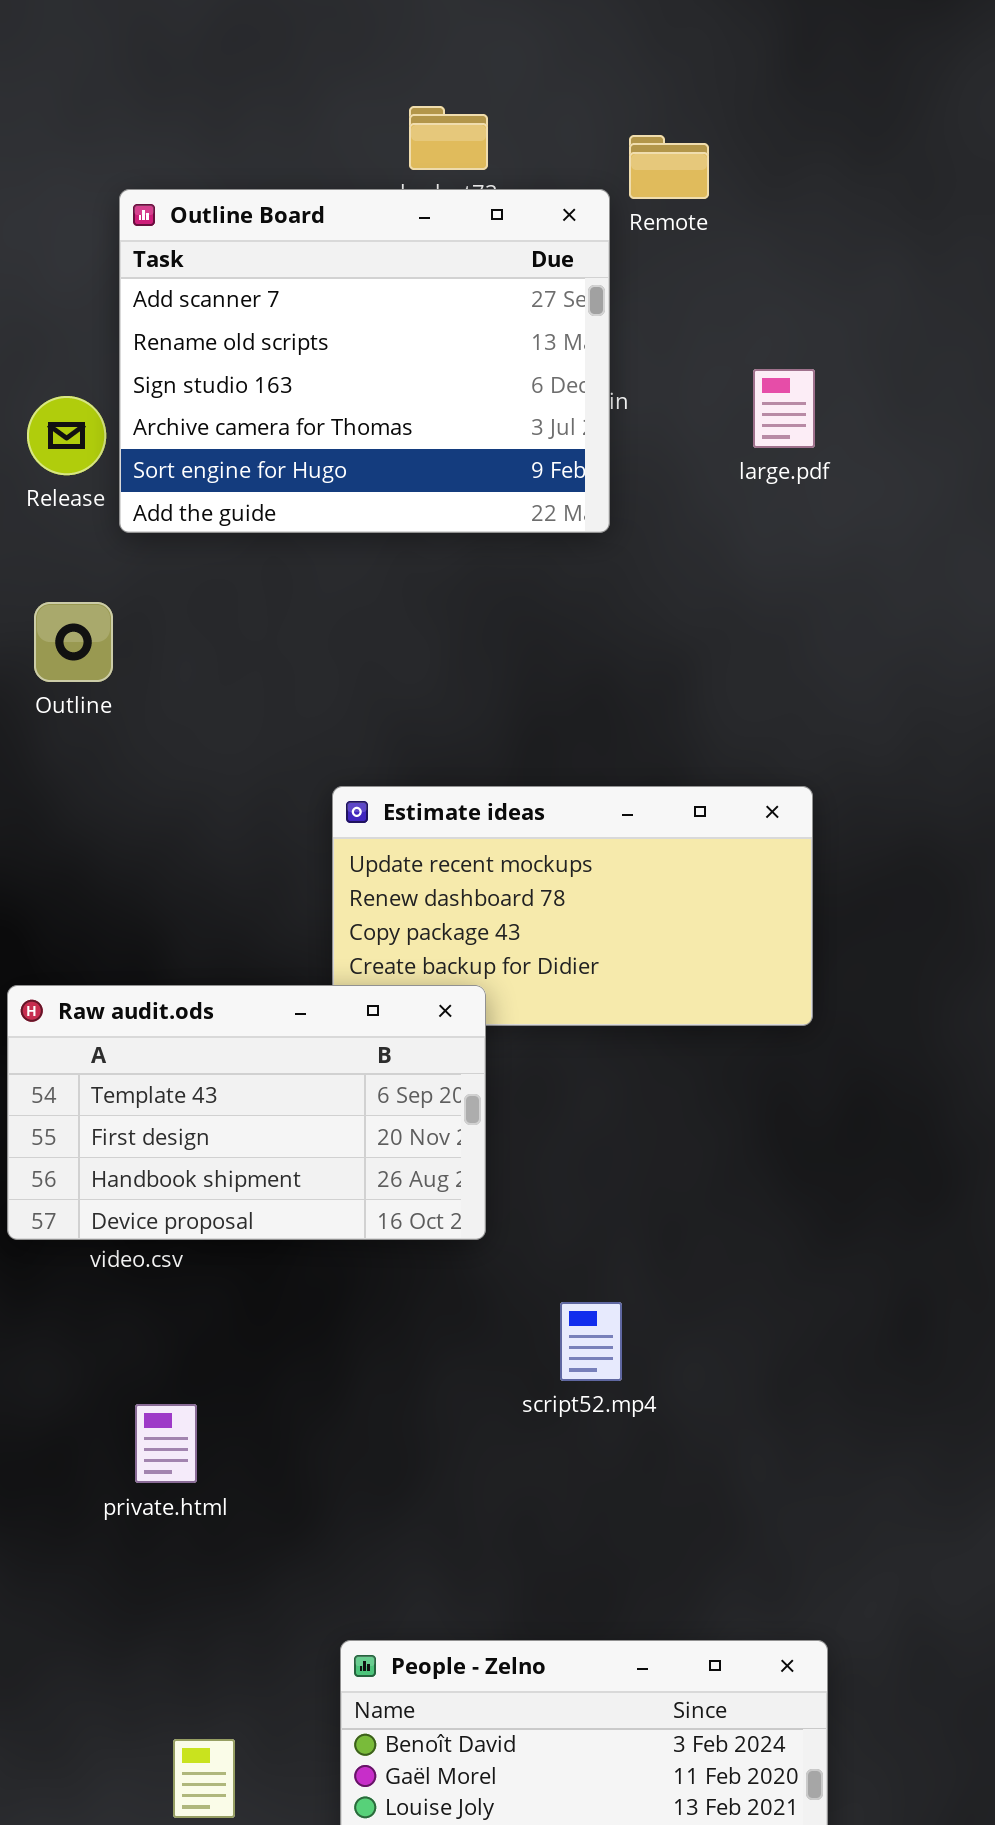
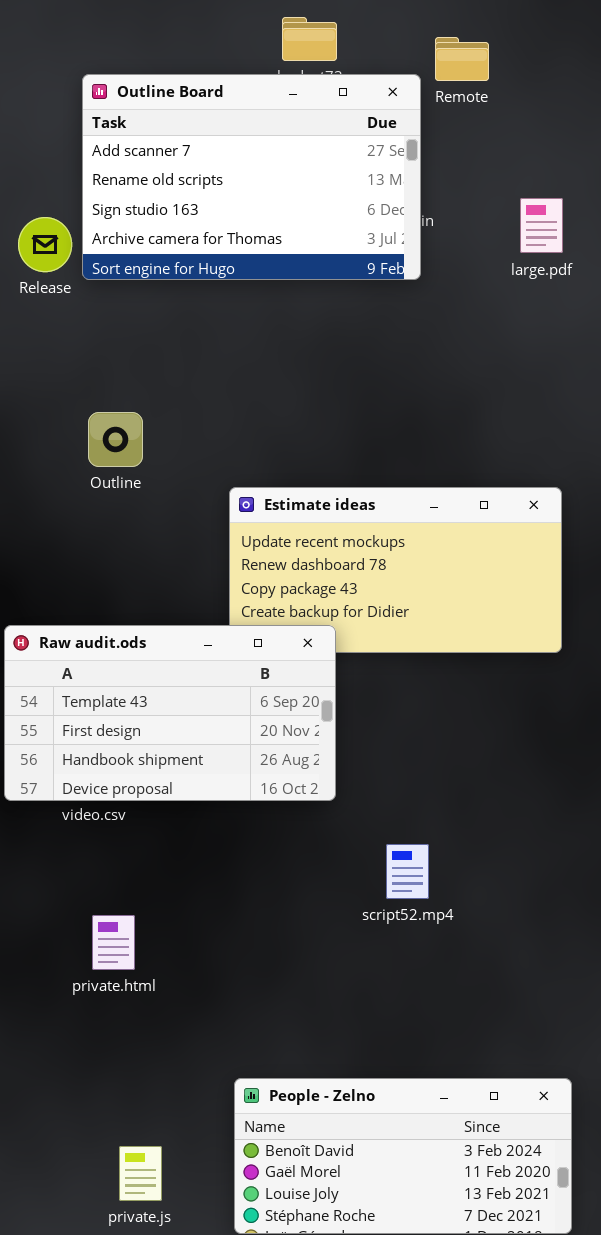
Outline Board: [119,189,610,533] -> [82,74,421,280], resized
Outline: [34,602,113,682] -> [88,412,143,467], moved

